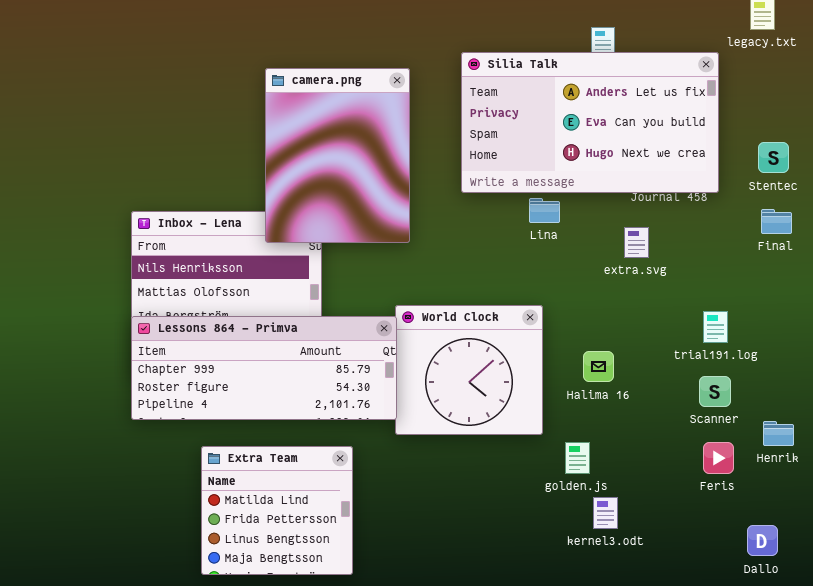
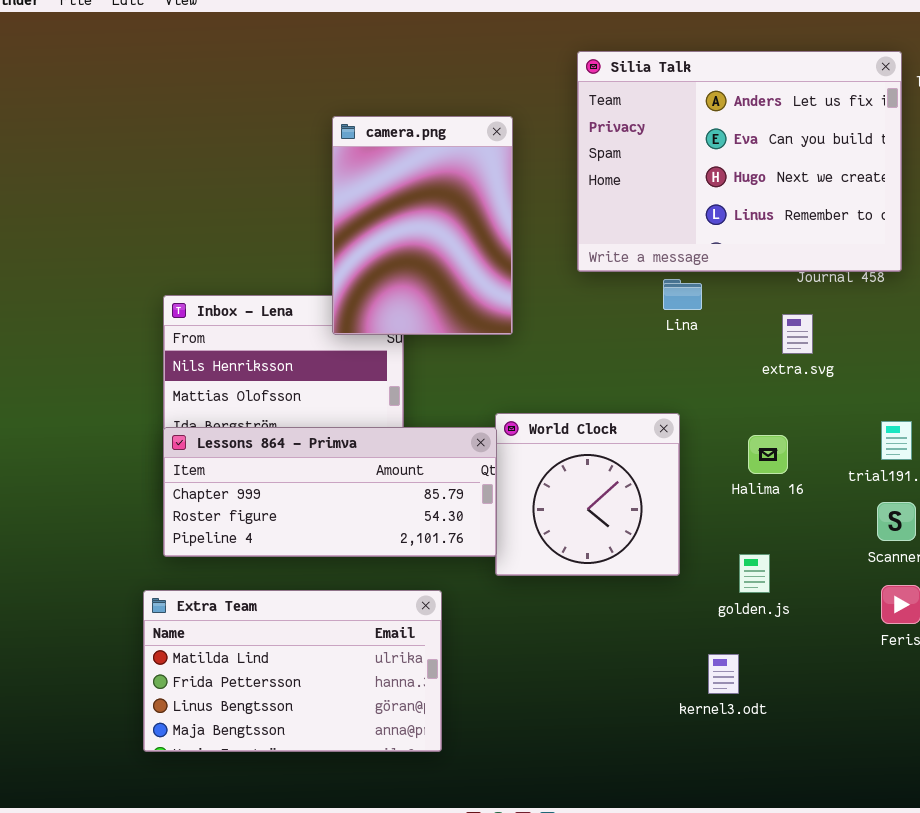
Silia Talk: [461,52,719,193] -> [577,51,902,272], resized
Halima 16: [583,351,614,382] -> [748,435,788,474], moved
golden.js: [565,442,590,474] -> [739,554,770,593], moved
Extra Team: [201,446,353,575] -> [143,590,442,752], resized
kernel3.odt: [593,497,618,529] -> [708,654,739,694], moved

